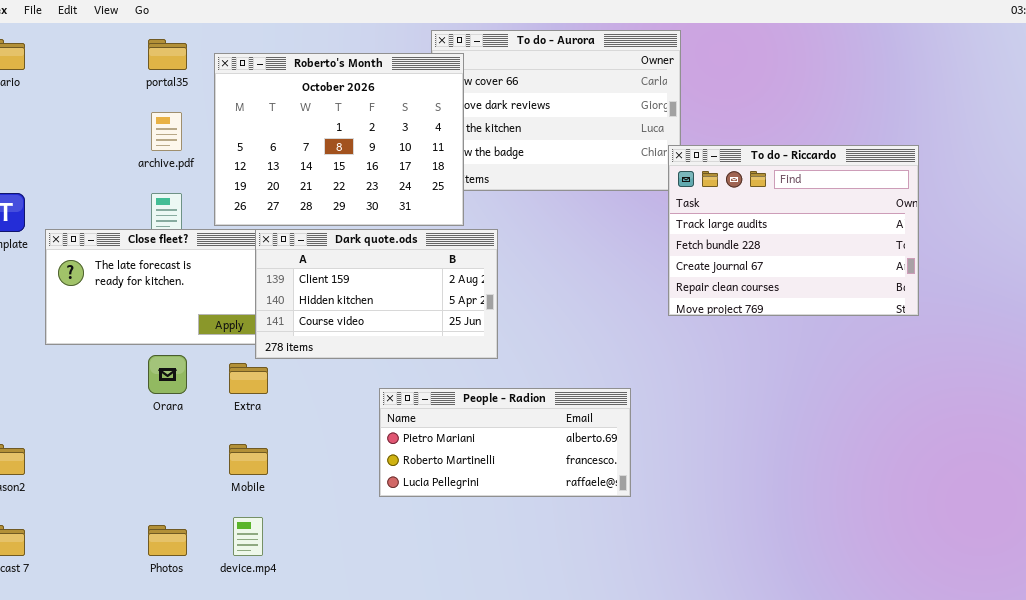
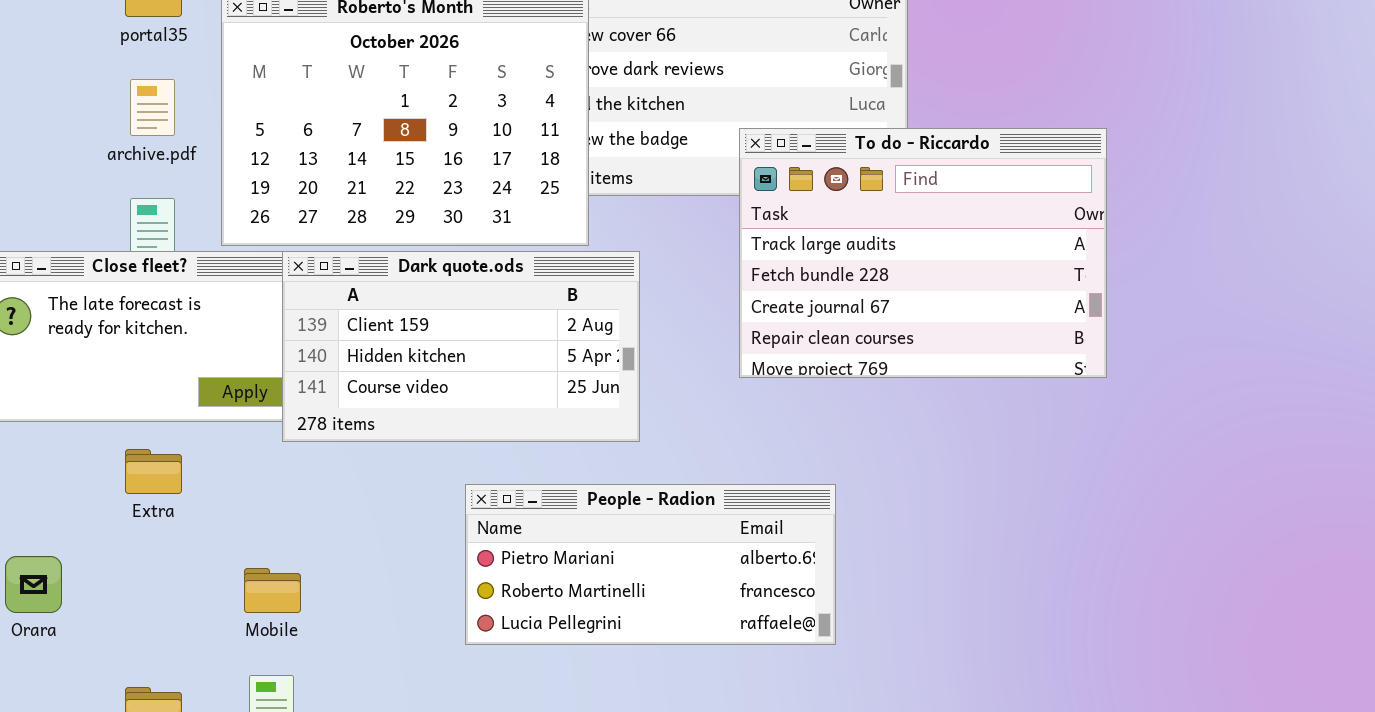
To do - Riccardo: [668,145,919,316] -> [739,128,1107,378], moved
Orara: [148,355,187,394] -> [5,556,62,613], moved
Extra: [229,363,268,394] -> [125,449,182,494], moved

